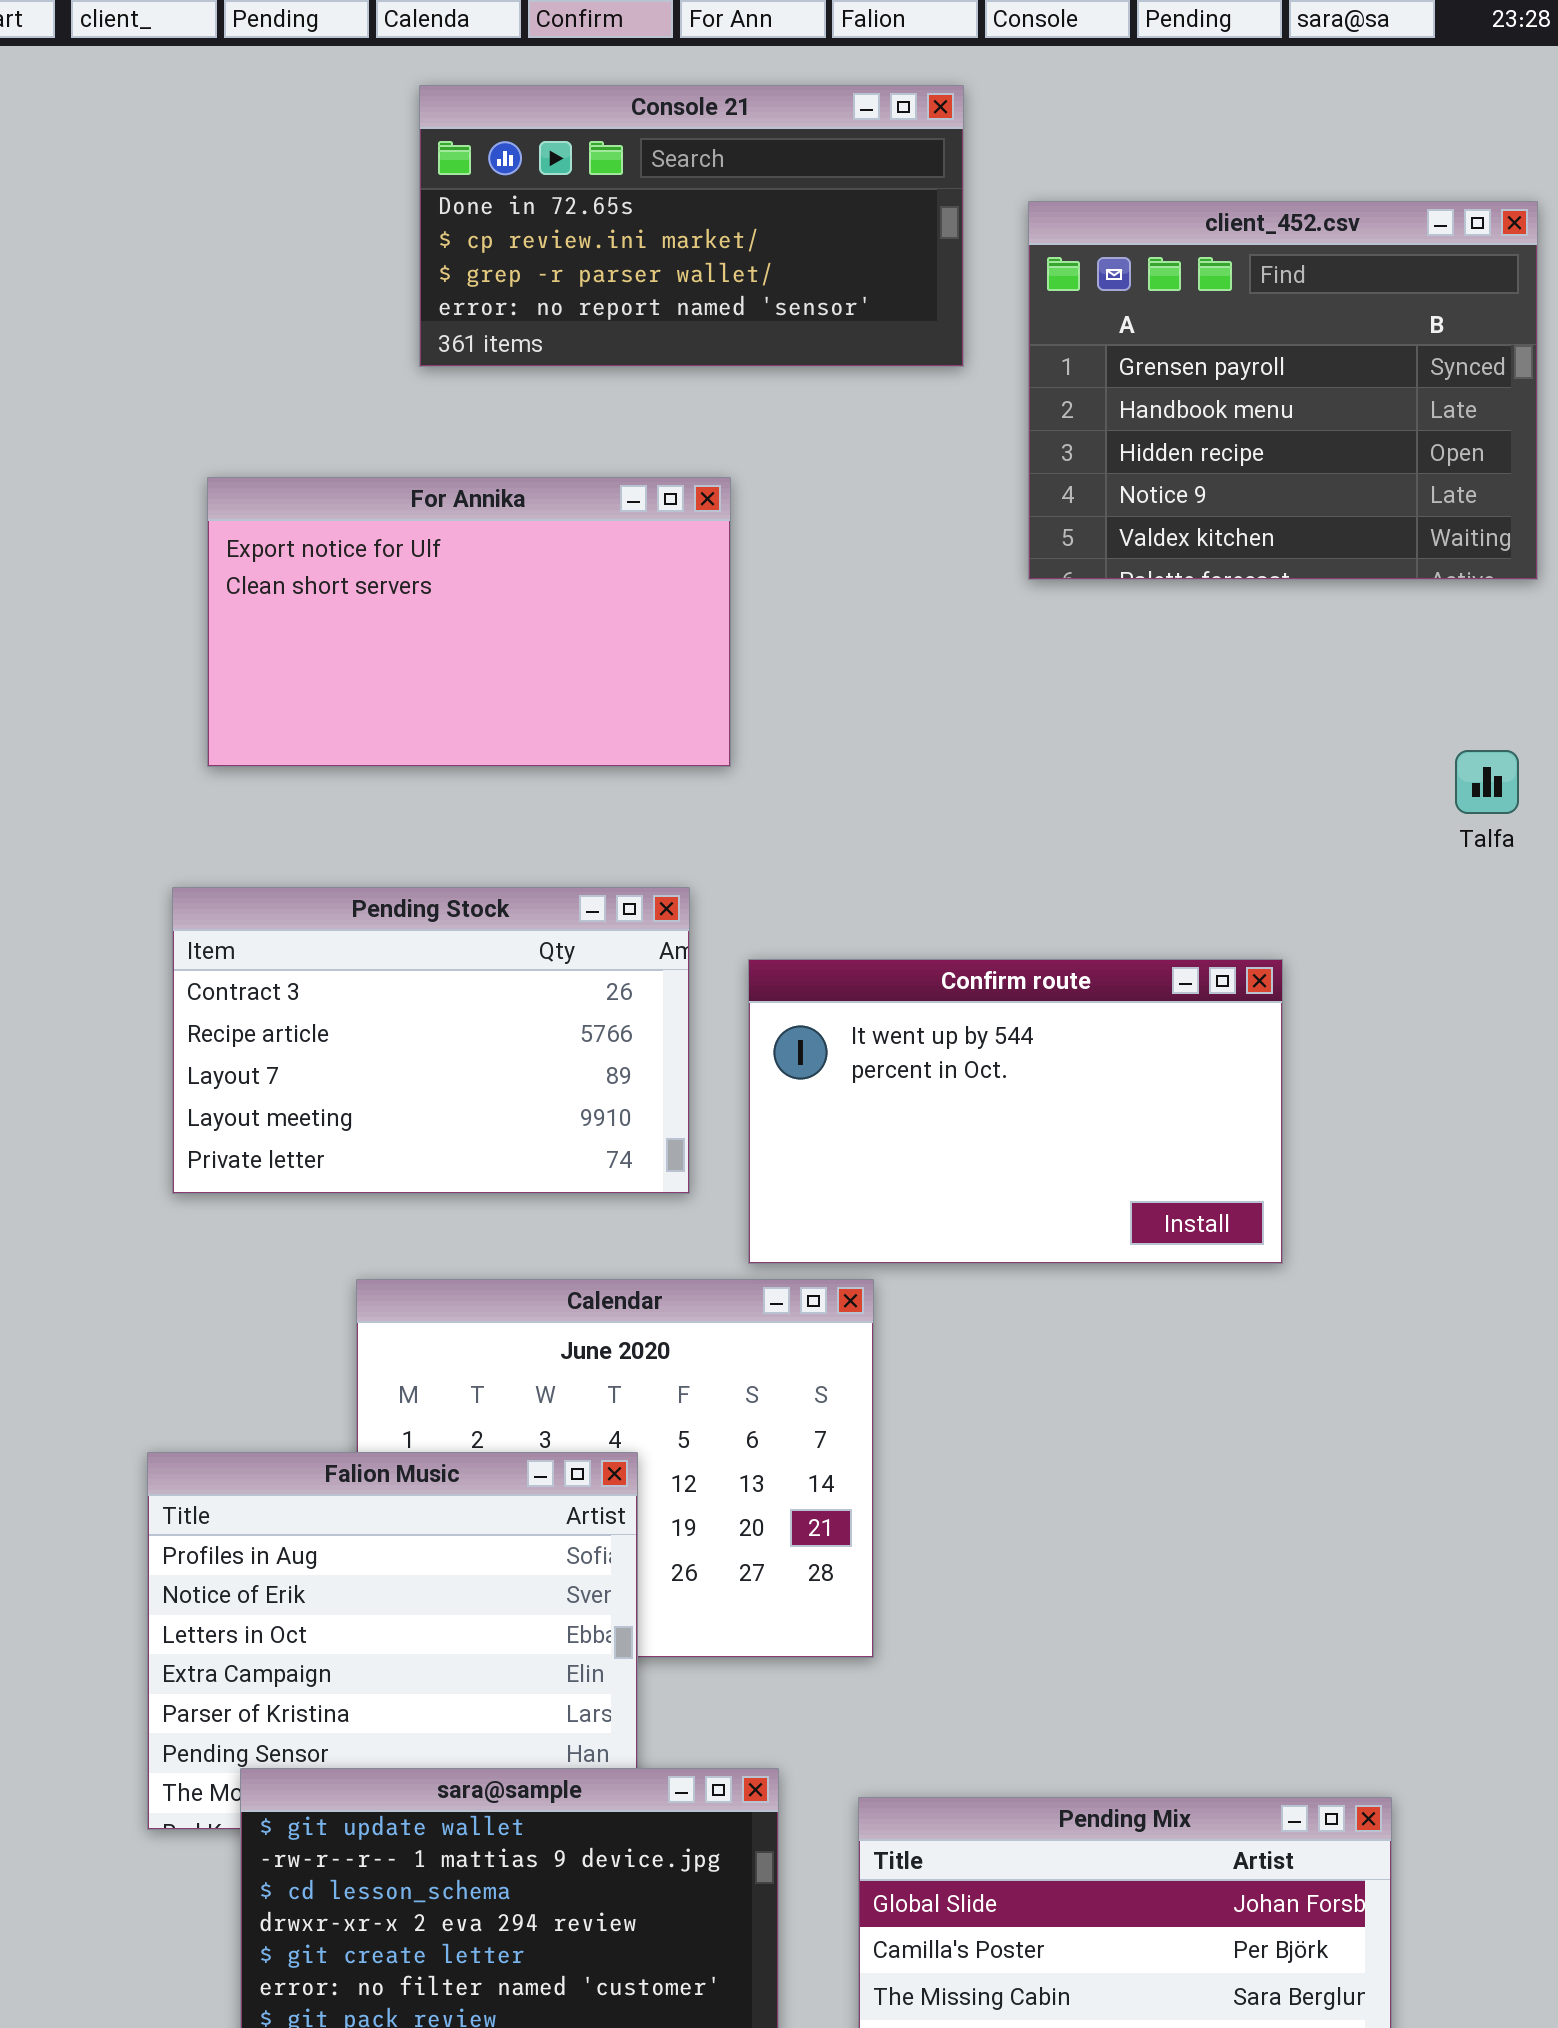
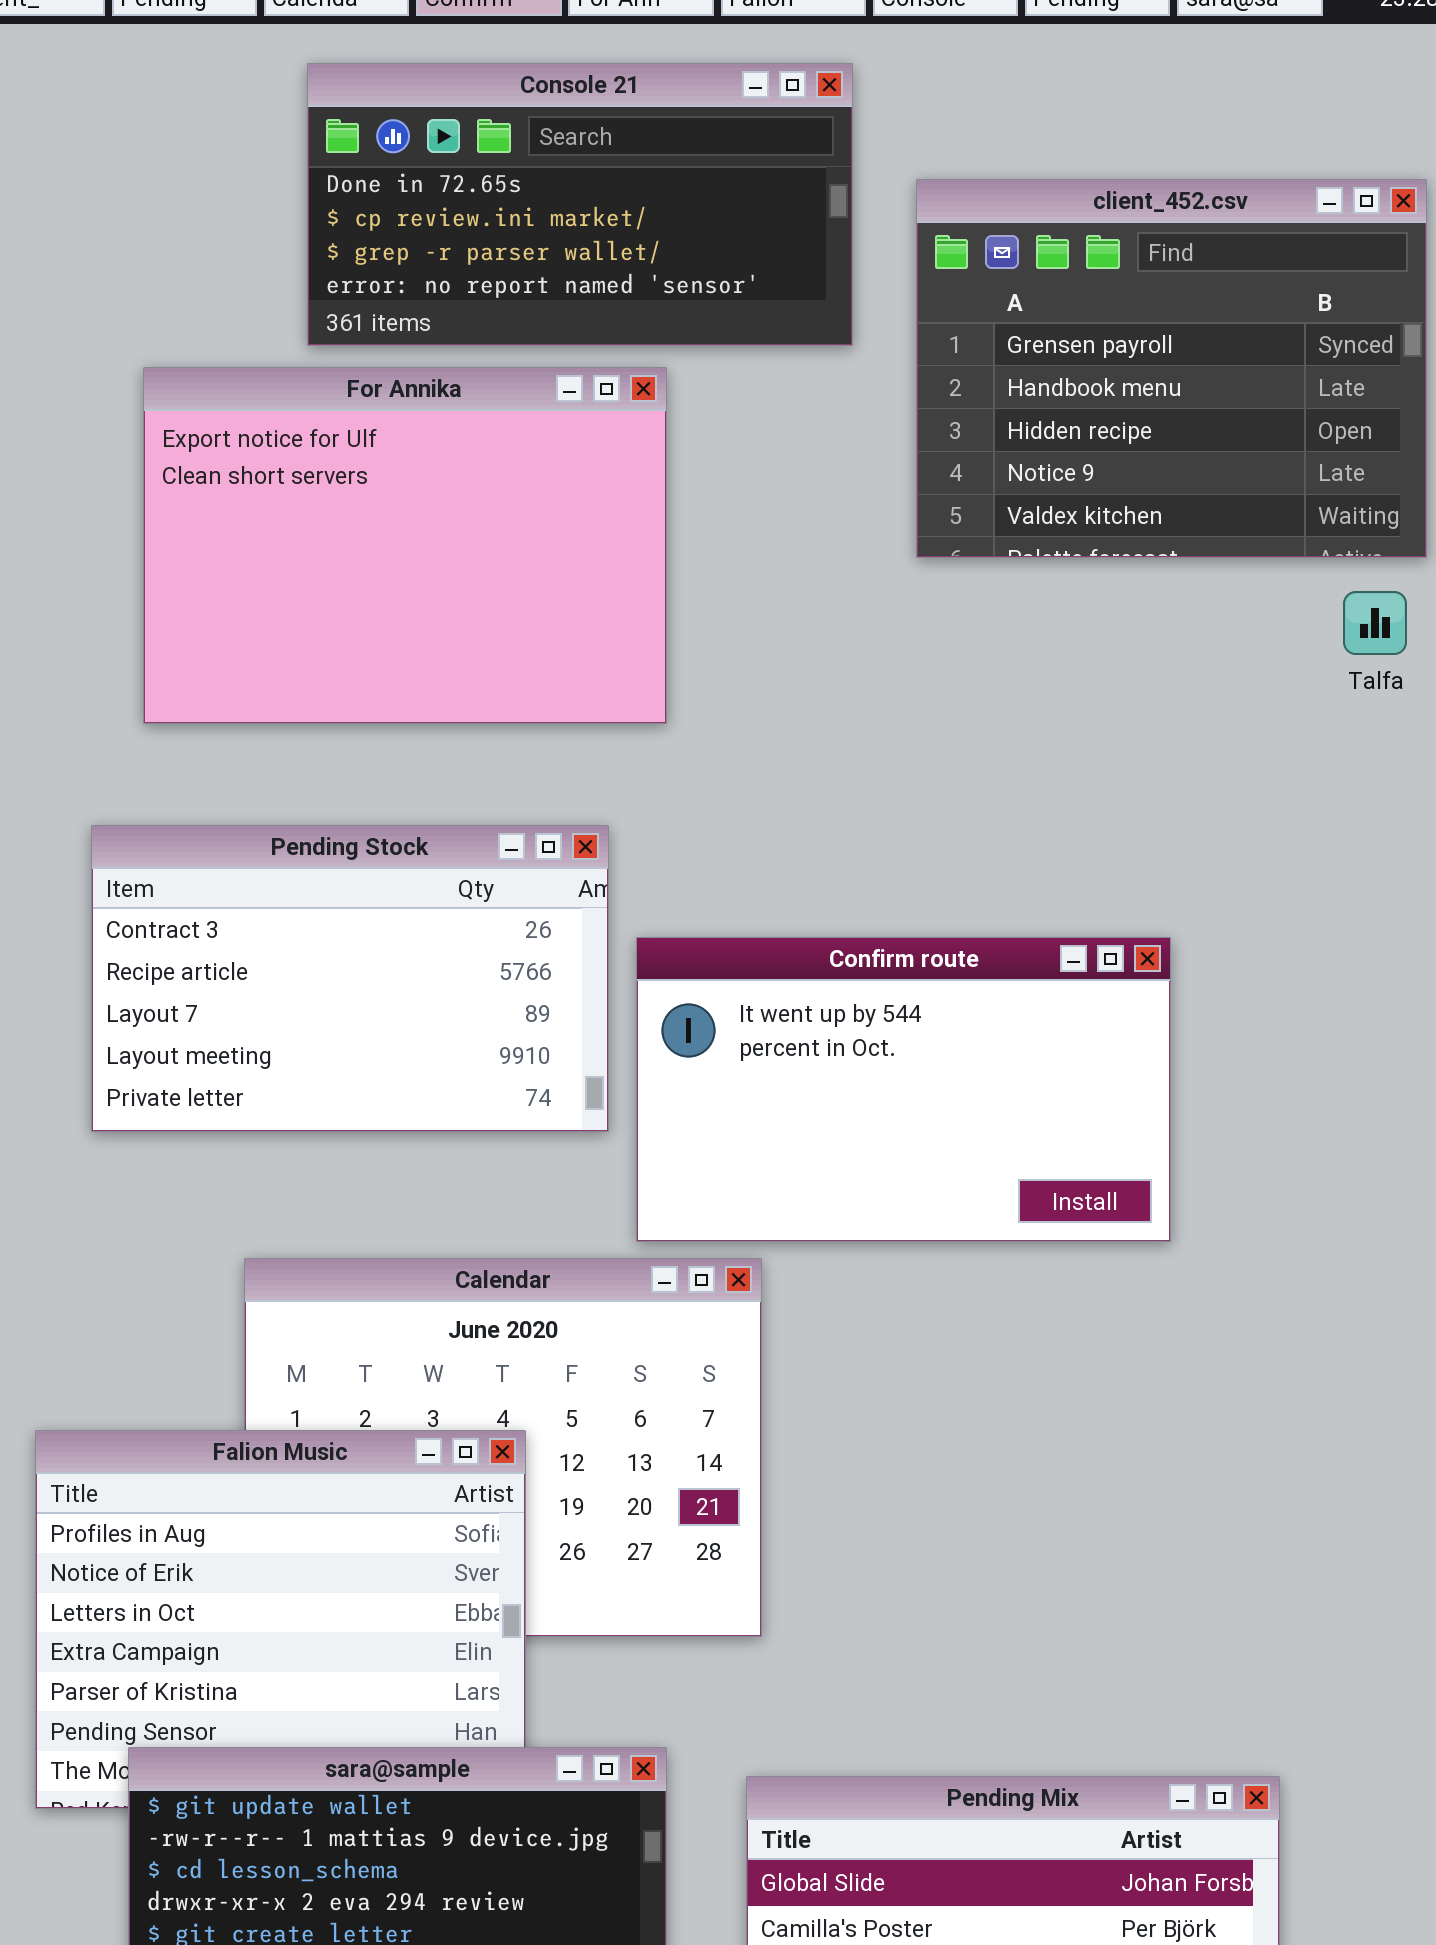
For Annika: [207,477,731,767] -> [143,367,667,724], moved, resized
Talfa: [1455,750,1519,814] -> [1343,591,1407,655], moved
Pending Stock: [172,887,690,1194] -> [91,825,609,1132], moved

